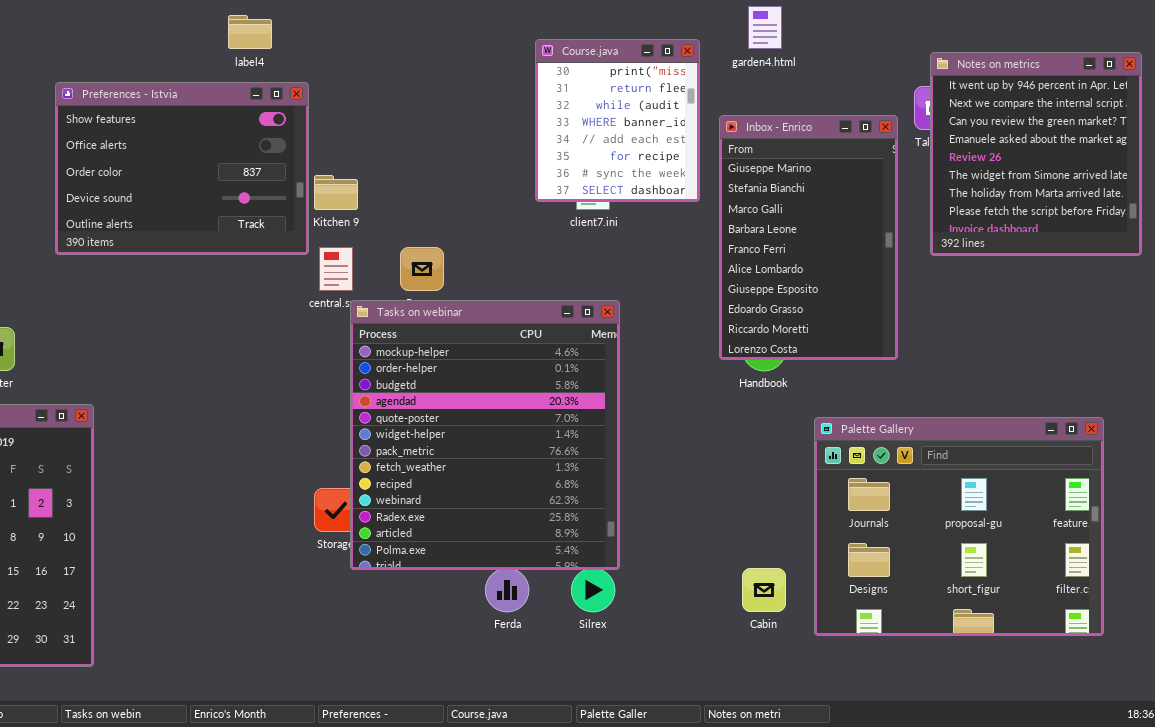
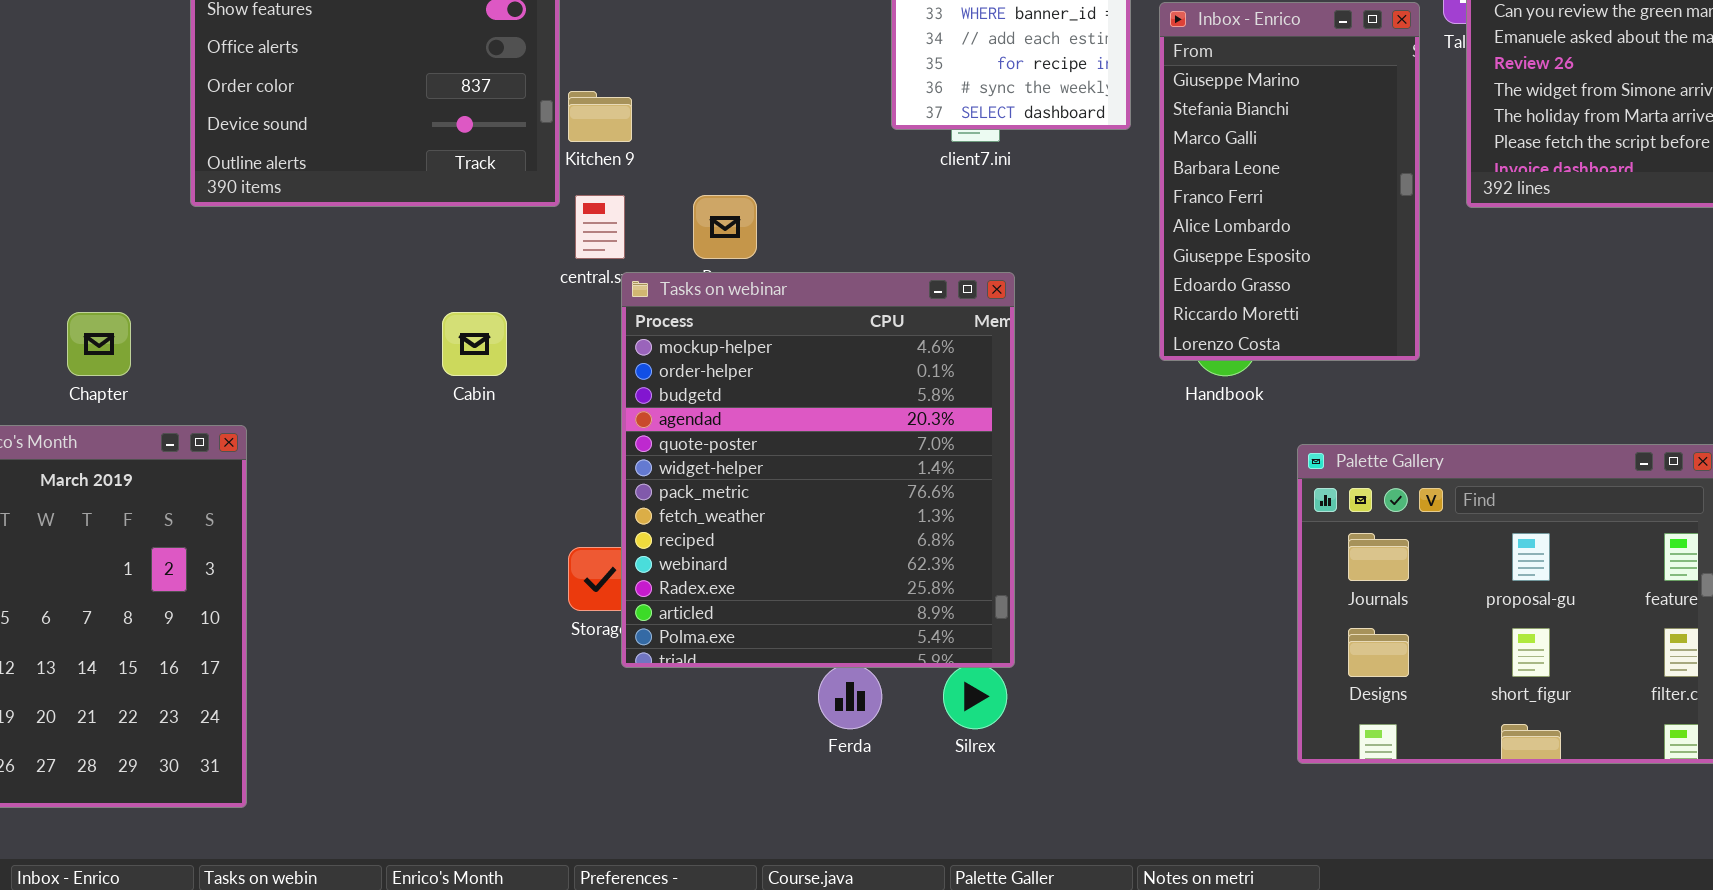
Cabin: [742,568,786,612] -> [442,312,507,376], moved

